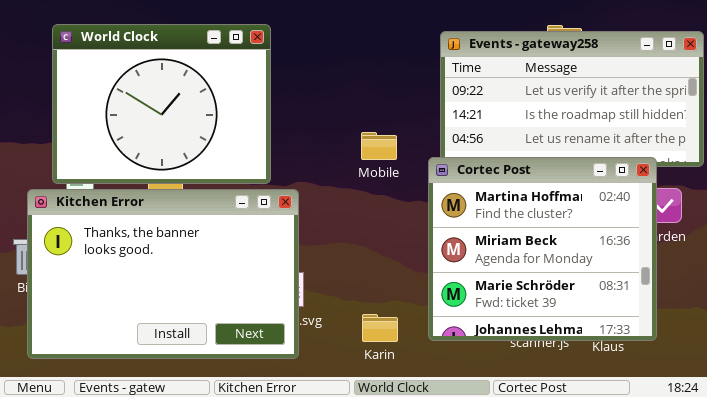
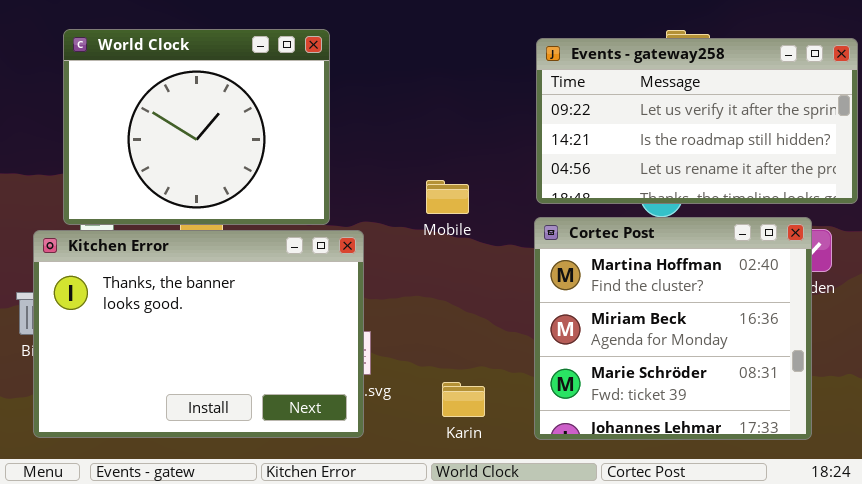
Mobile: [361,132,397,160] -> [426,180,469,214], moved
Cortec Post: [428,157,657,341] -> [534,217,812,440], moved

